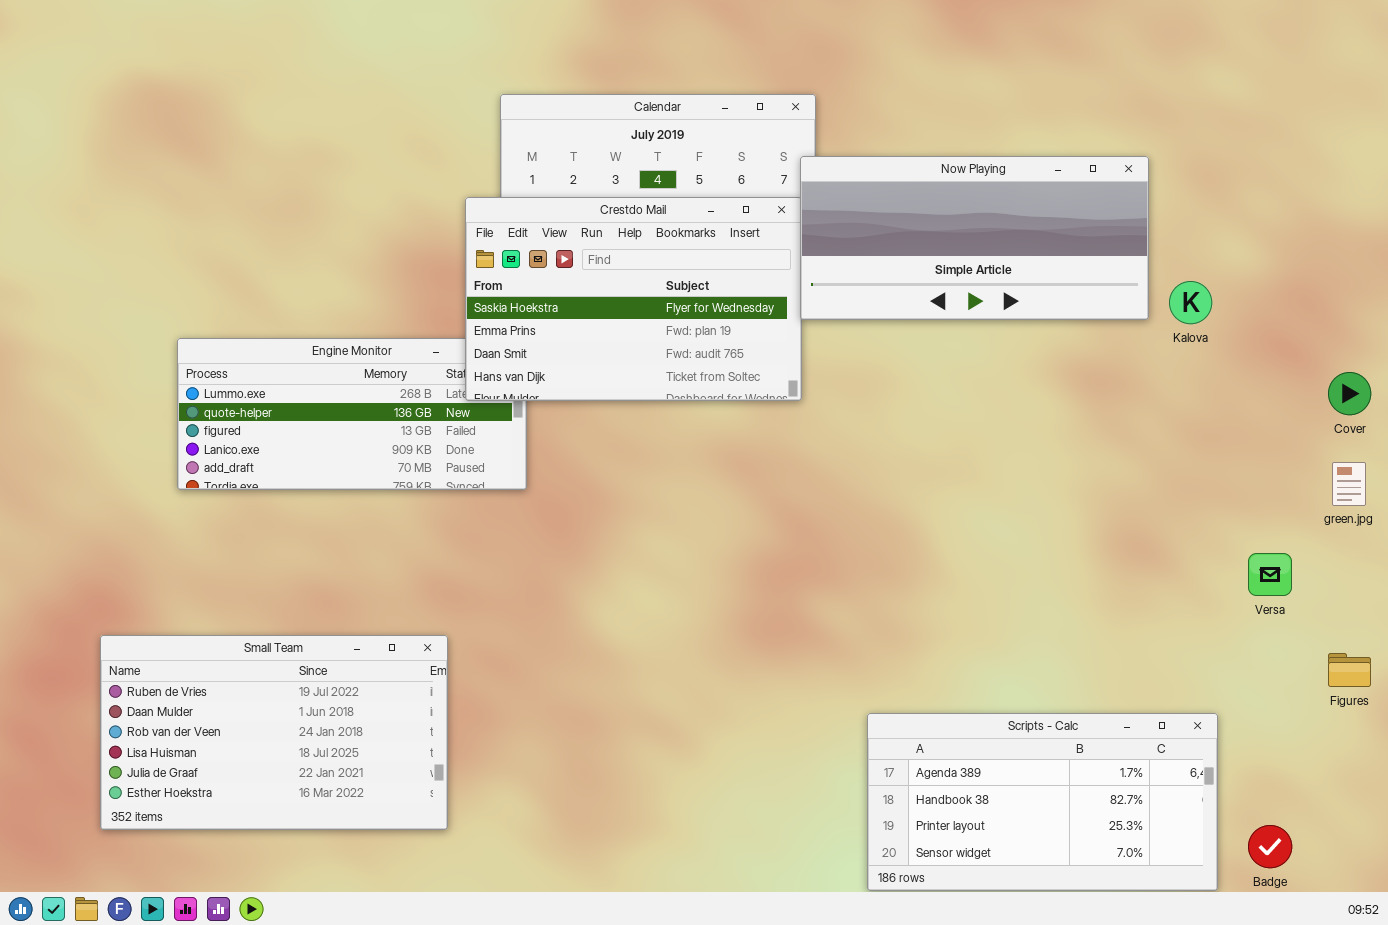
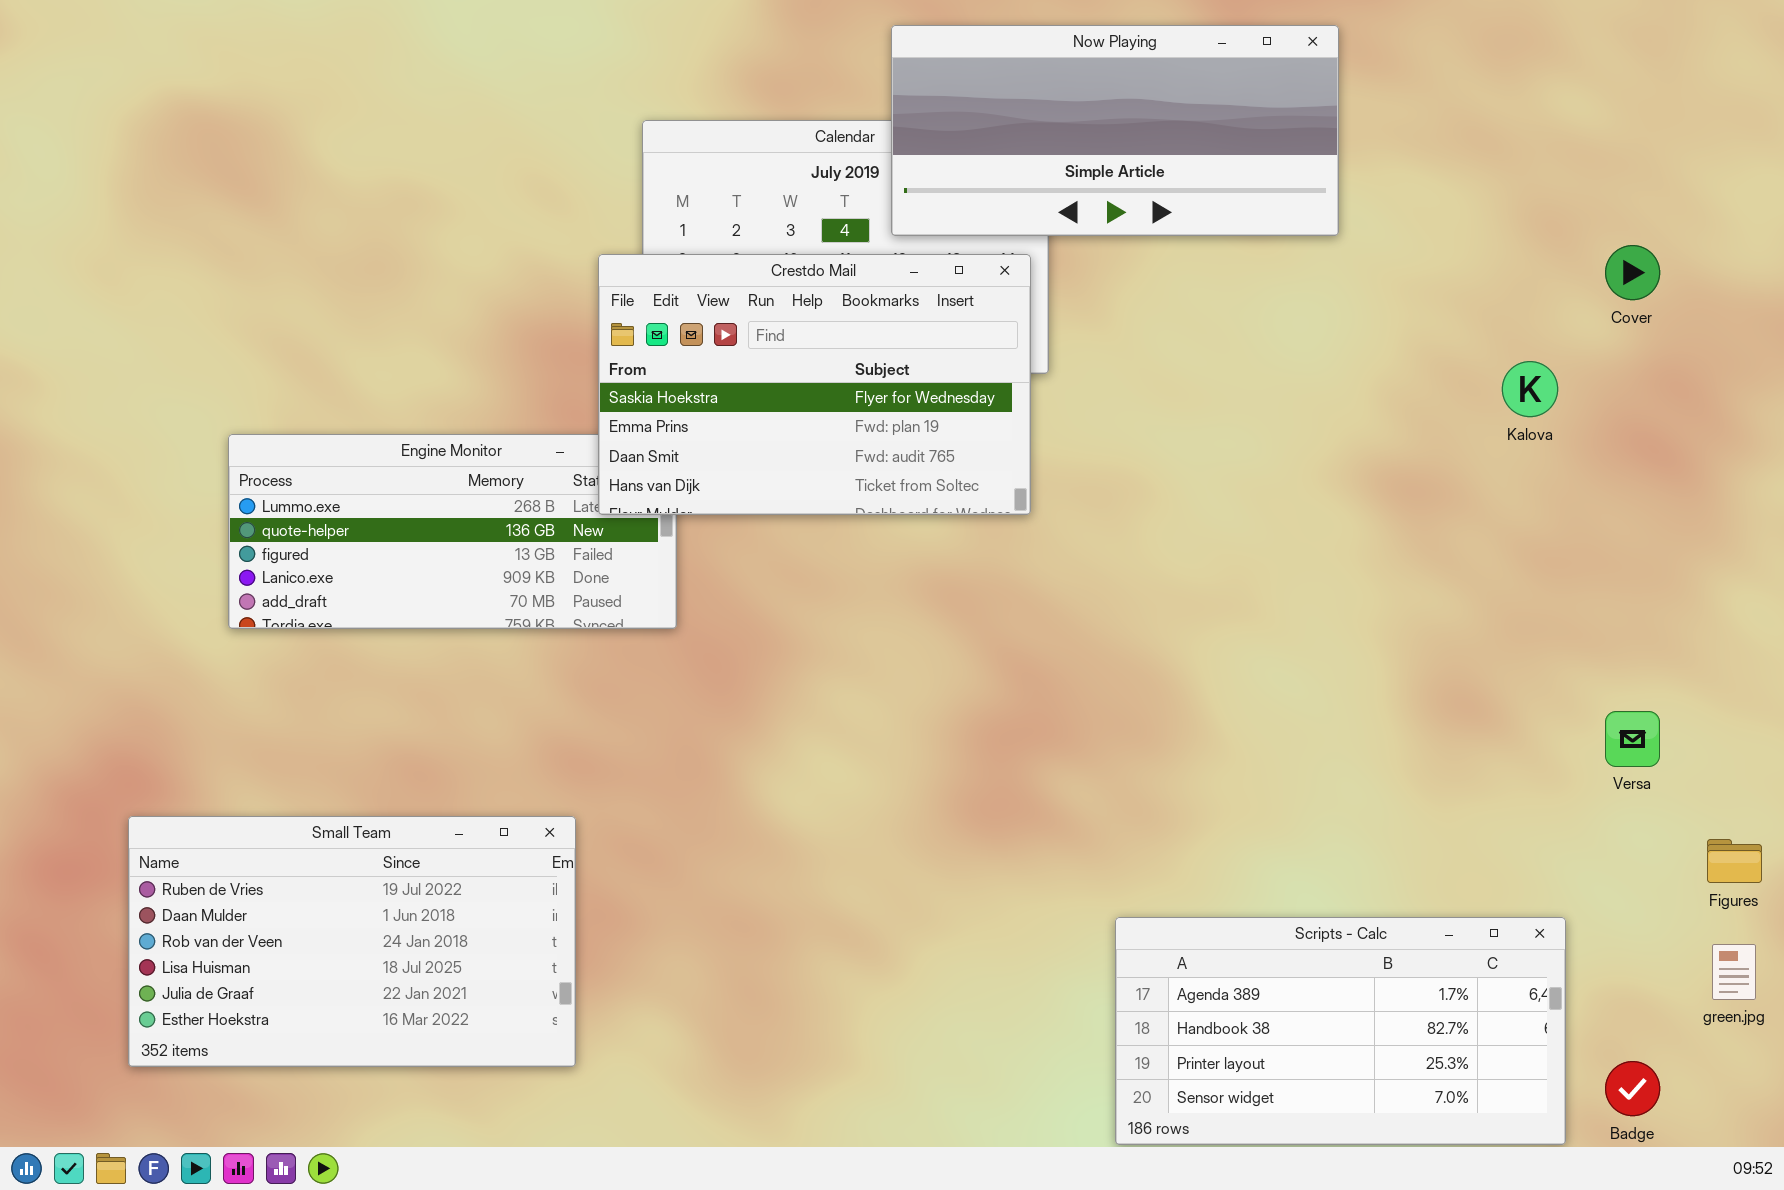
Now Playing: [800,156,1149,320] -> [891,25,1339,236], moved
Cover: [1328,372,1371,415] -> [1605,245,1660,300], moved
green.jpg: [1332,462,1366,506] -> [1712,944,1756,1000], moved

